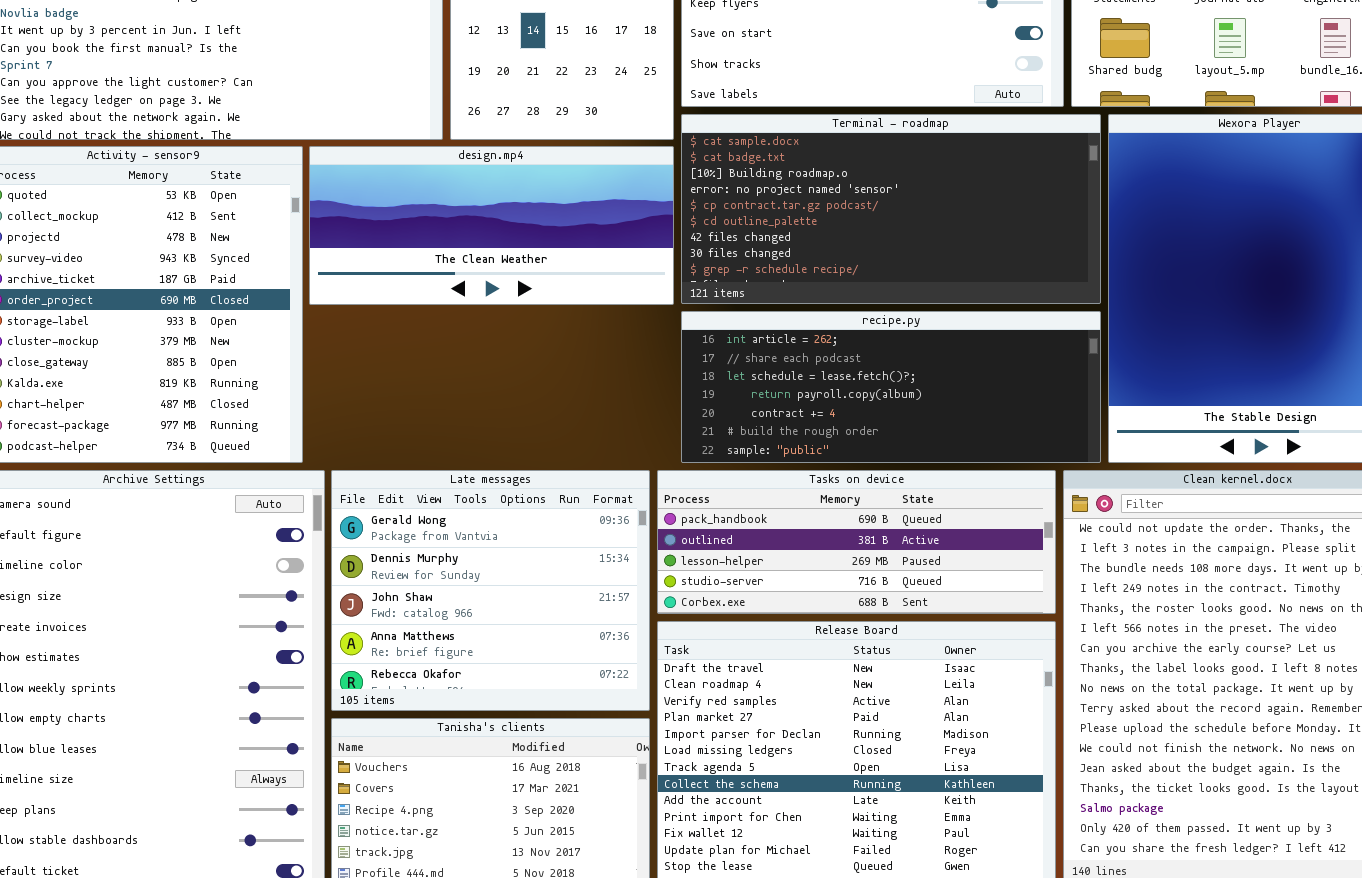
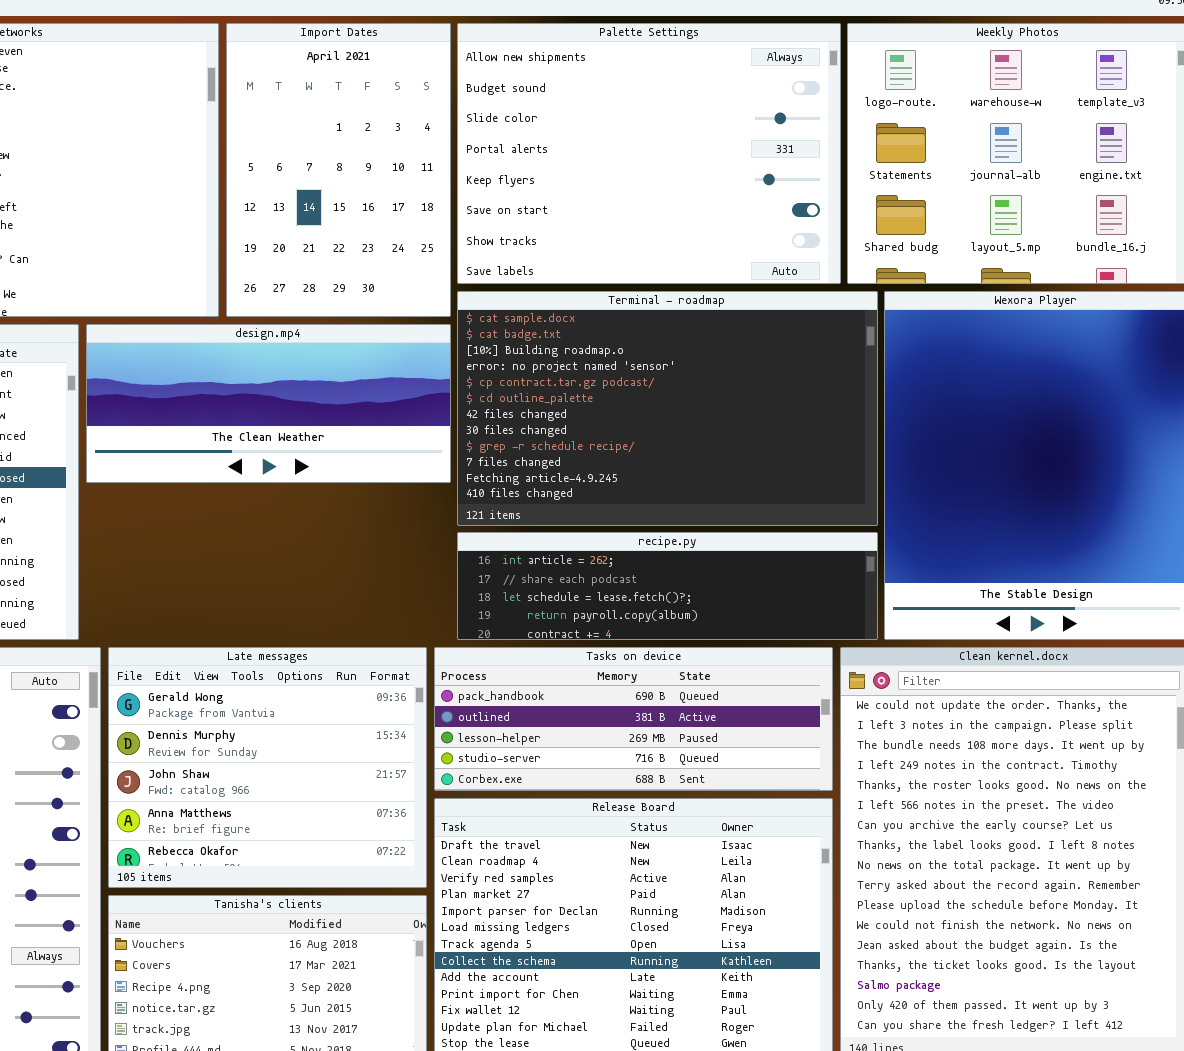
Terminal - roadmap: [681,114,1101,304] -> [457,291,878,526], resized
recipe.py: [681,311,1101,463] -> [457,532,878,640], resized

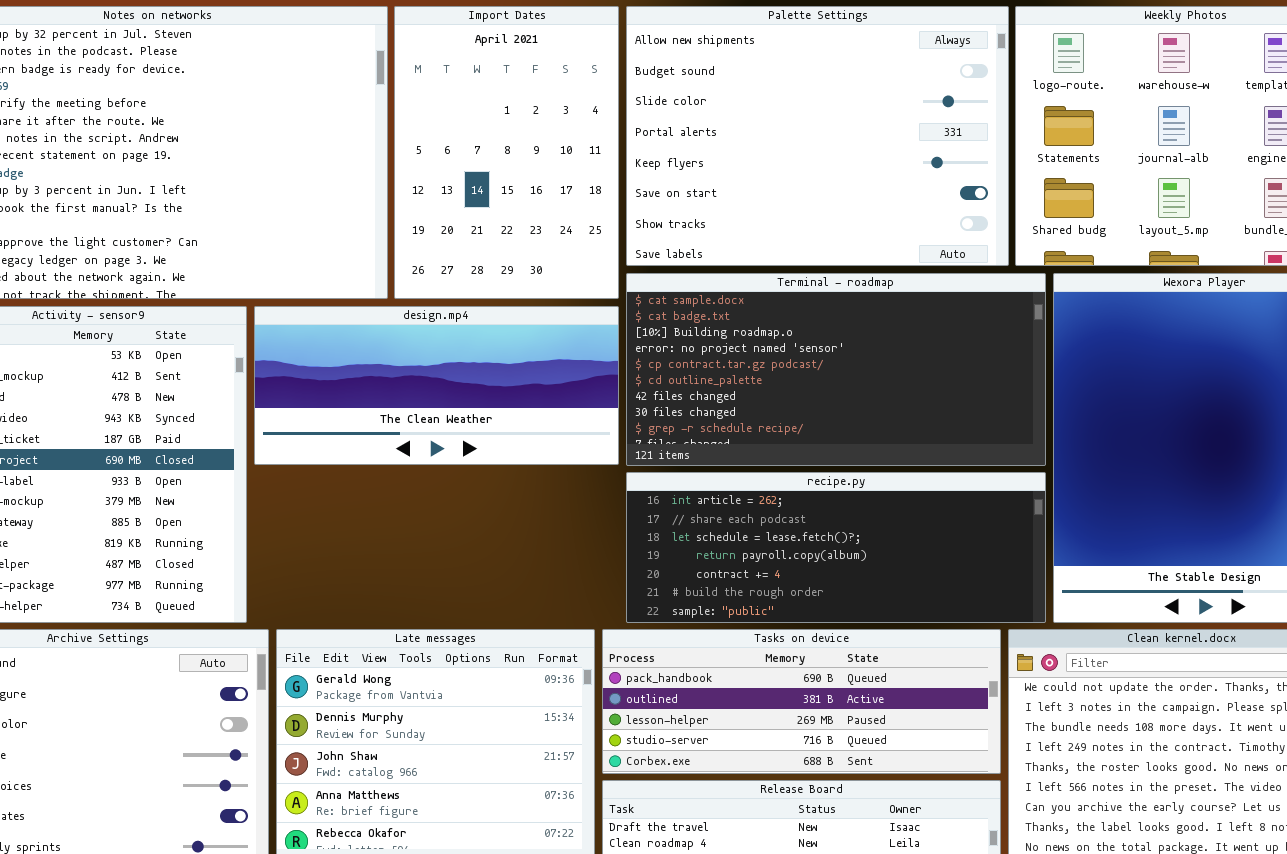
Terminal - roadmap: [457,291,878,526] -> [626,273,1046,466], resized
recipe.py: [457,532,878,640] -> [626,472,1046,623], resized

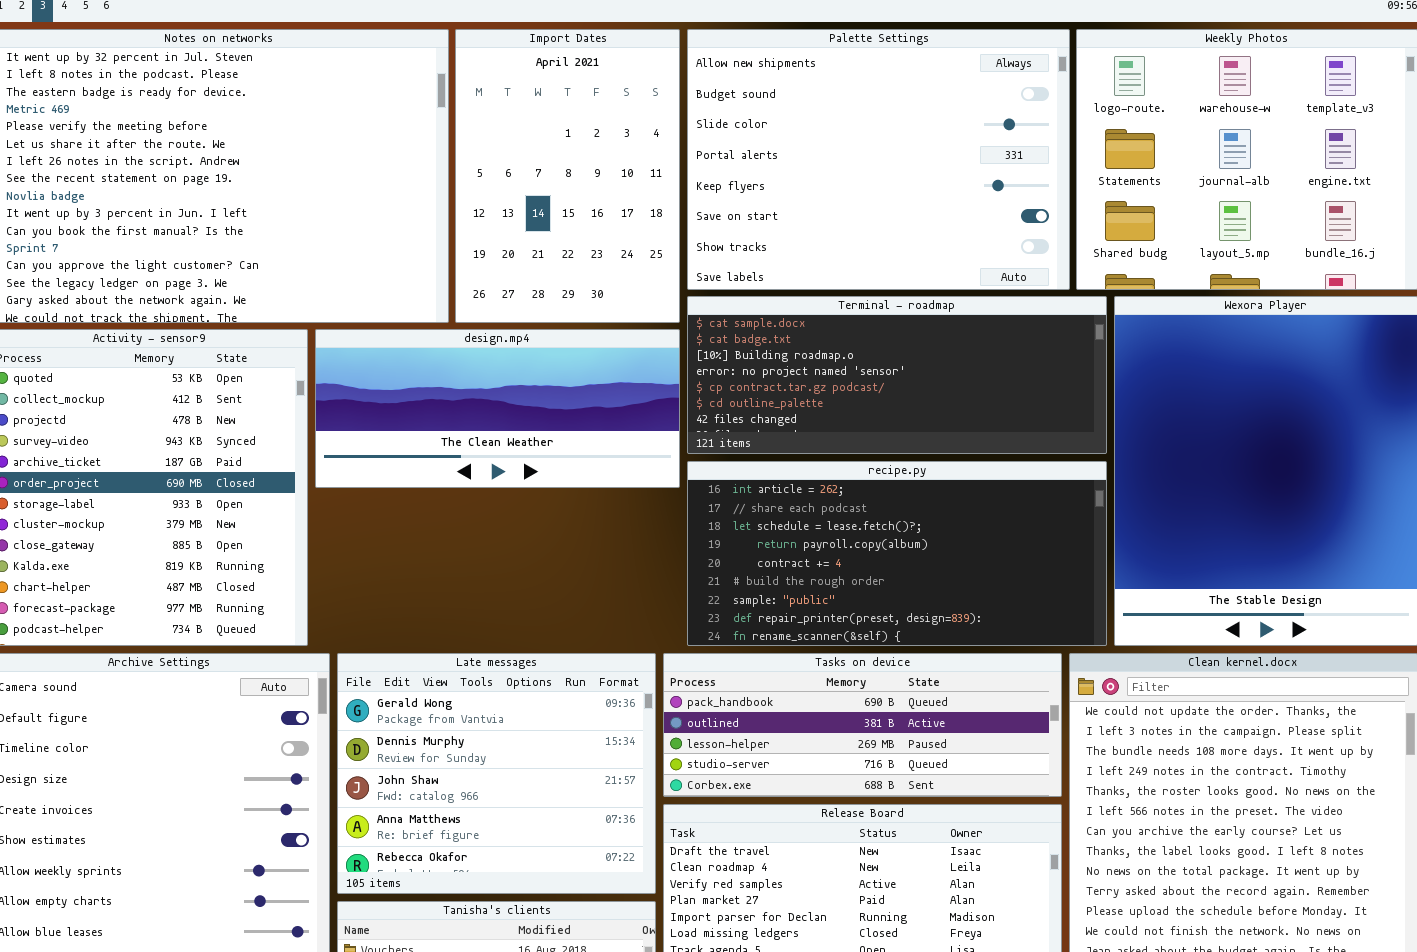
Terminal - roadmap: [626,273,1046,466] -> [687,296,1107,454], resized
recipe.py: [626,472,1046,623] -> [687,461,1107,646], resized

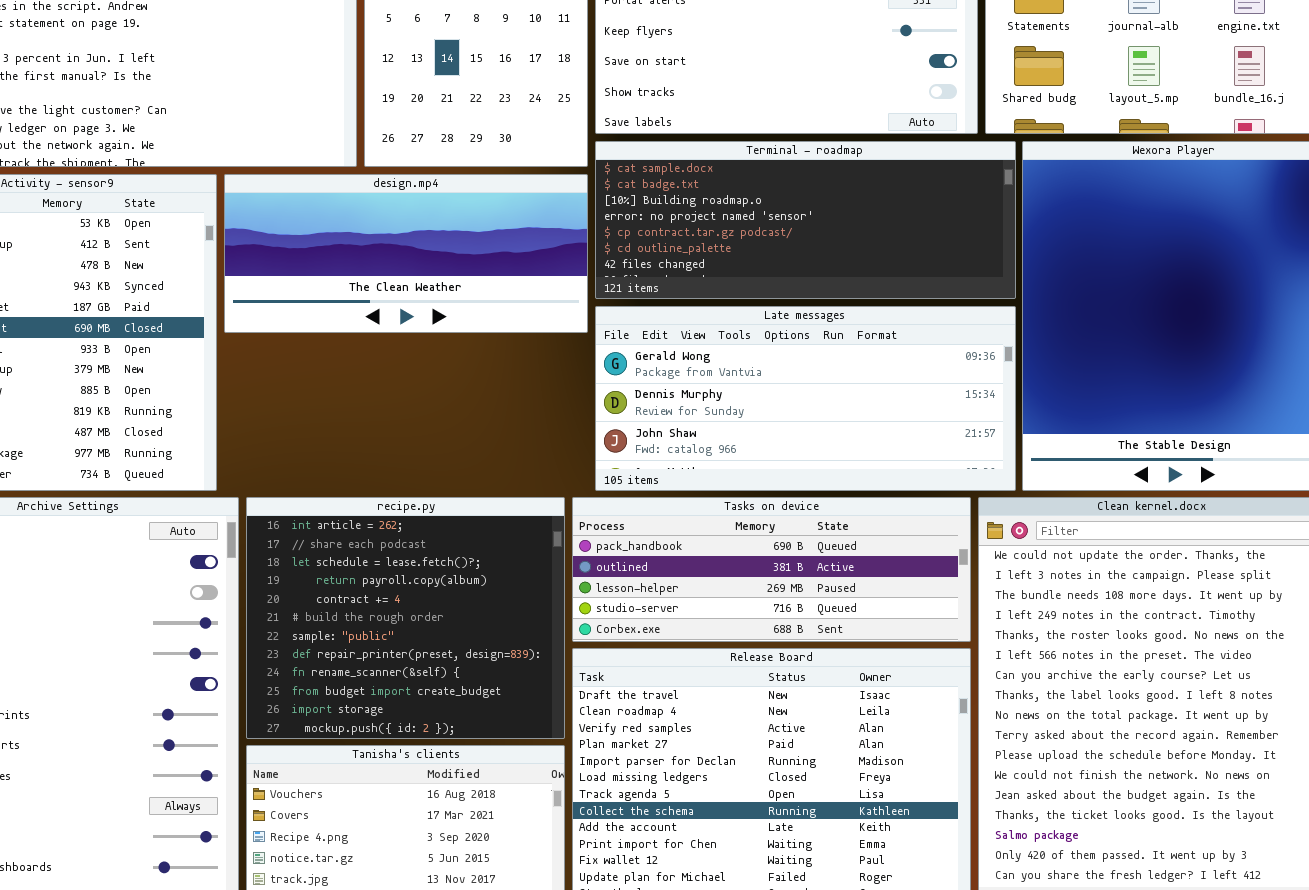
recipe.py: [687,461,1107,646] -> [246,497,565,739], moved, resized
Late messages: [337,653,656,894] -> [595,306,1016,491], moved, resized

